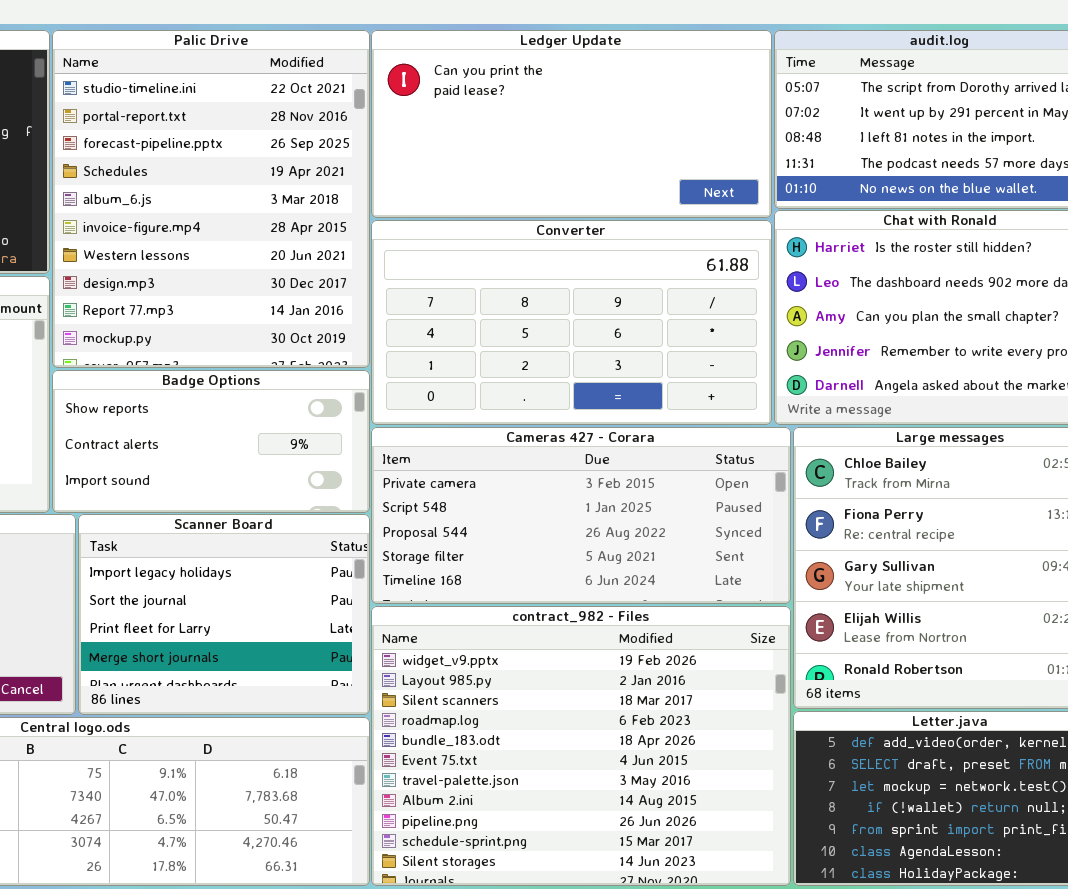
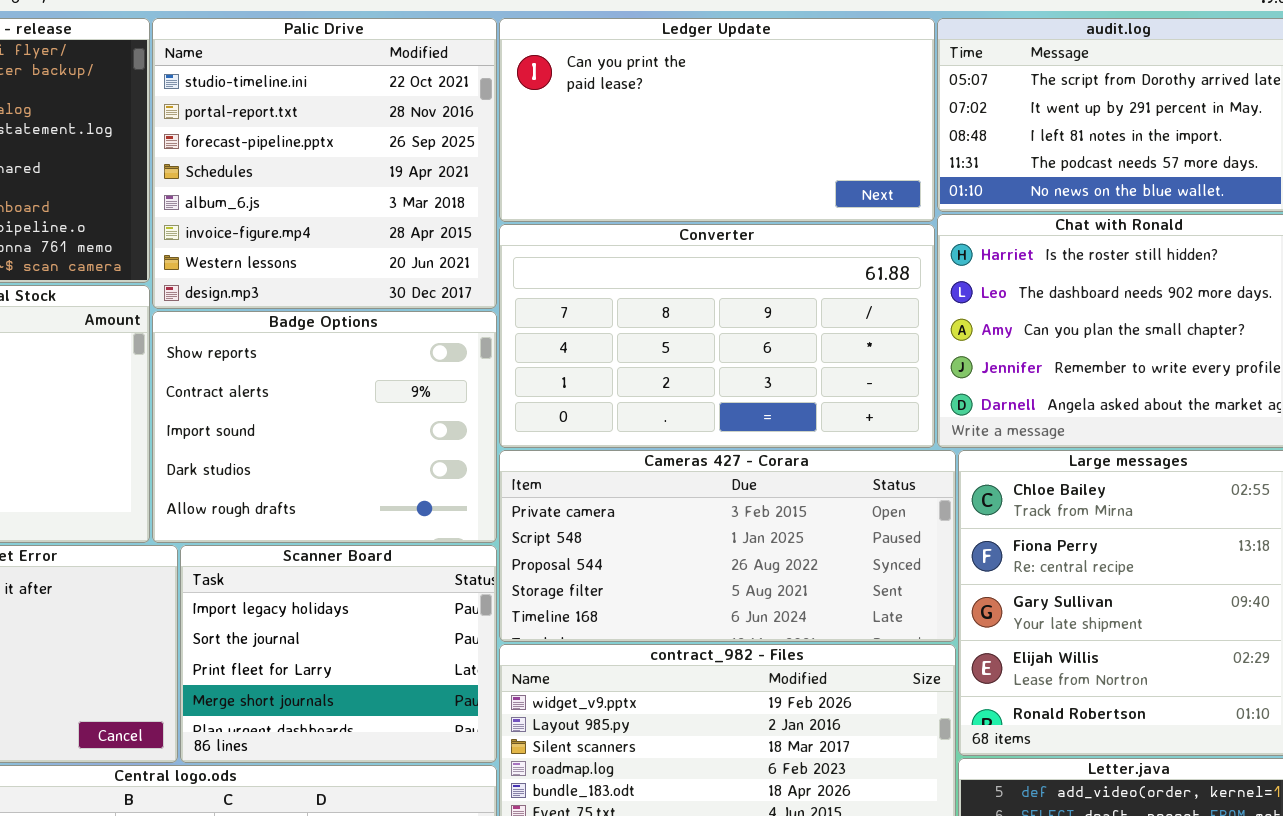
Palic Drive: [52,30,370,368] -> [152,18,497,309], resized
Badge Options: [52,370,370,513] -> [152,311,497,543], resized

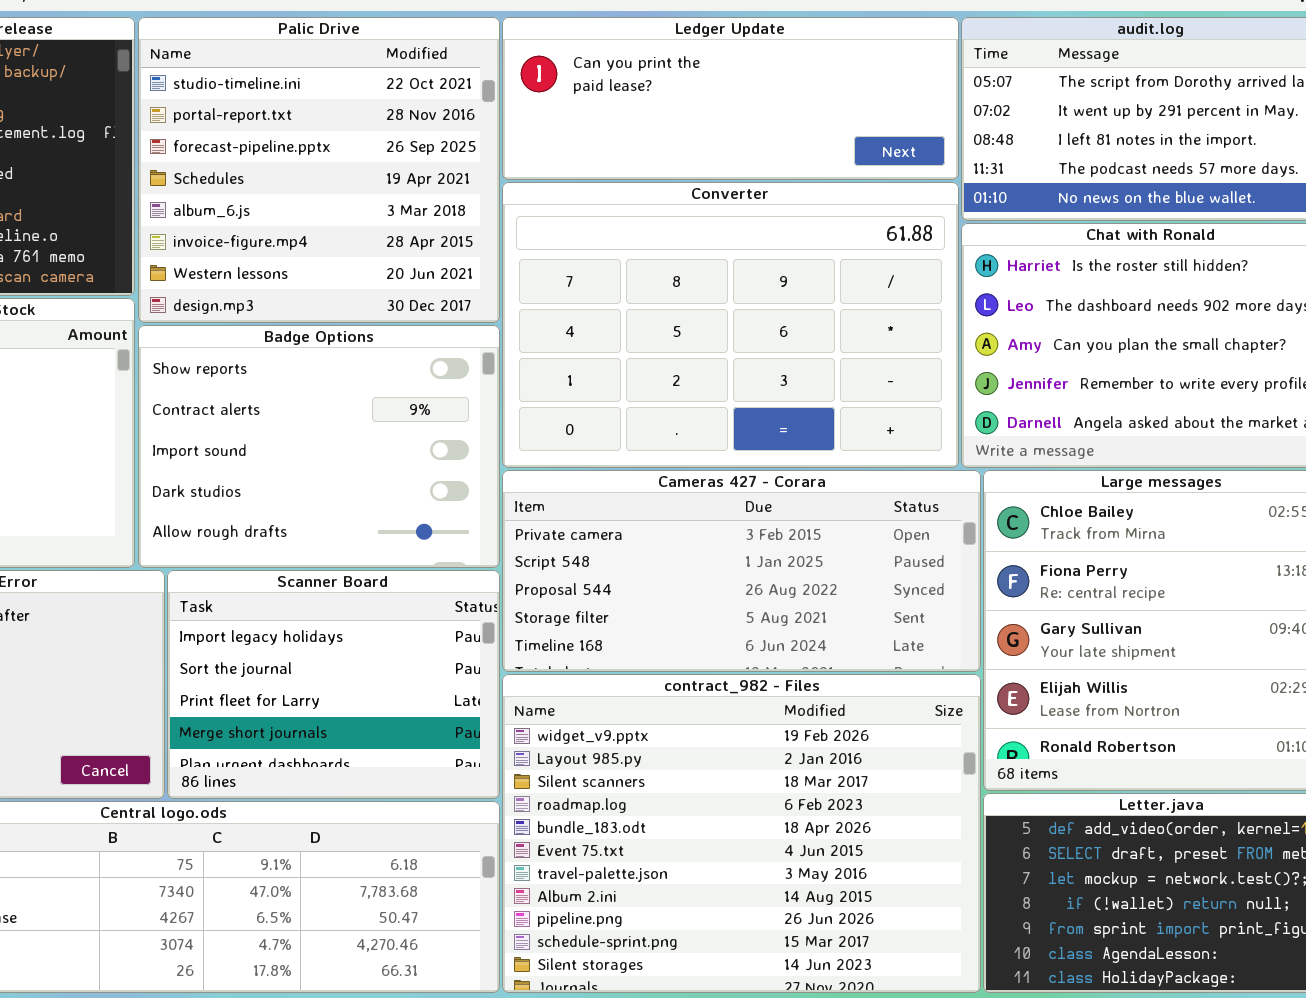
Ledger Update: [499,18,935,222] -> [502,17,959,180], resized
Converter: [499,224,935,448] -> [502,182,959,468], resized

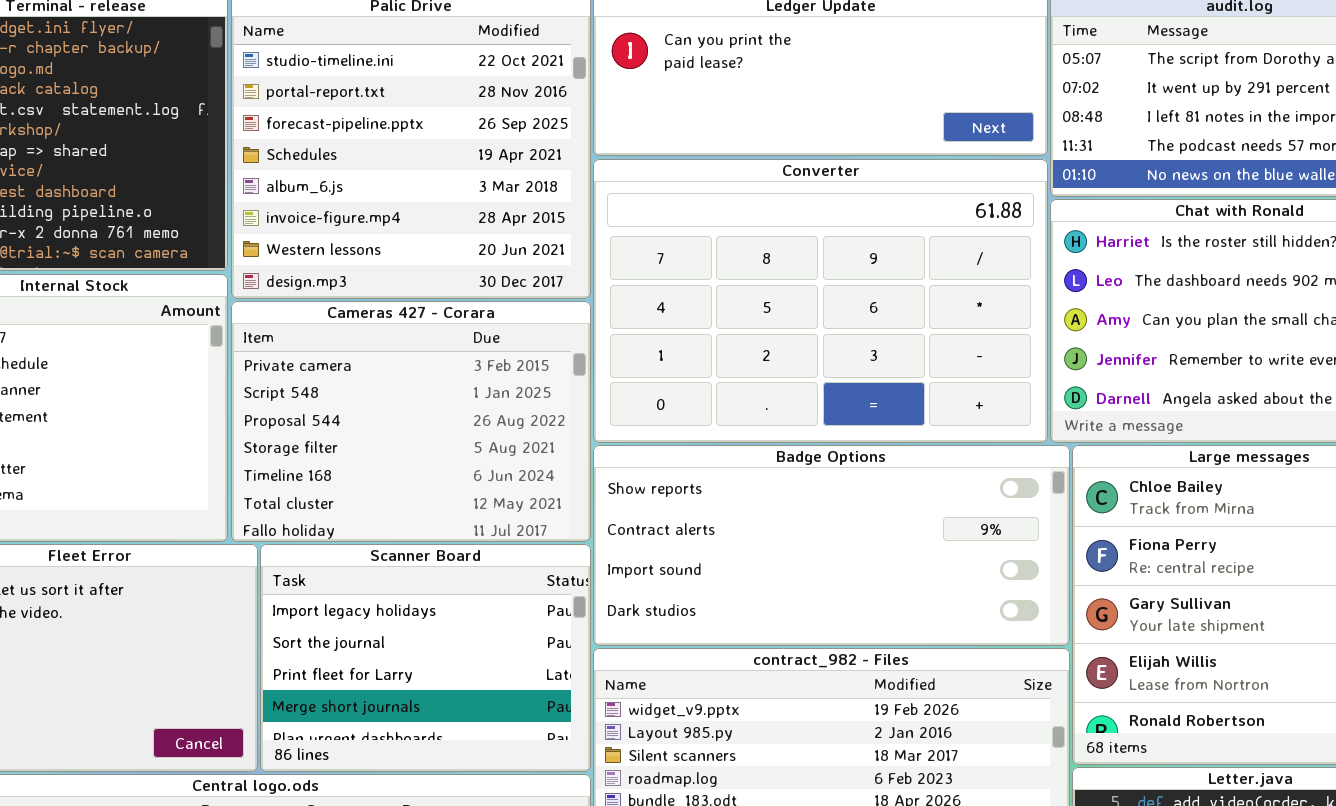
Badge Options: [138,325,500,568] -> [593,445,1070,646], moved, resized
Cameras 427 - Corara: [502,470,981,672] -> [231,301,591,542], moved, resized

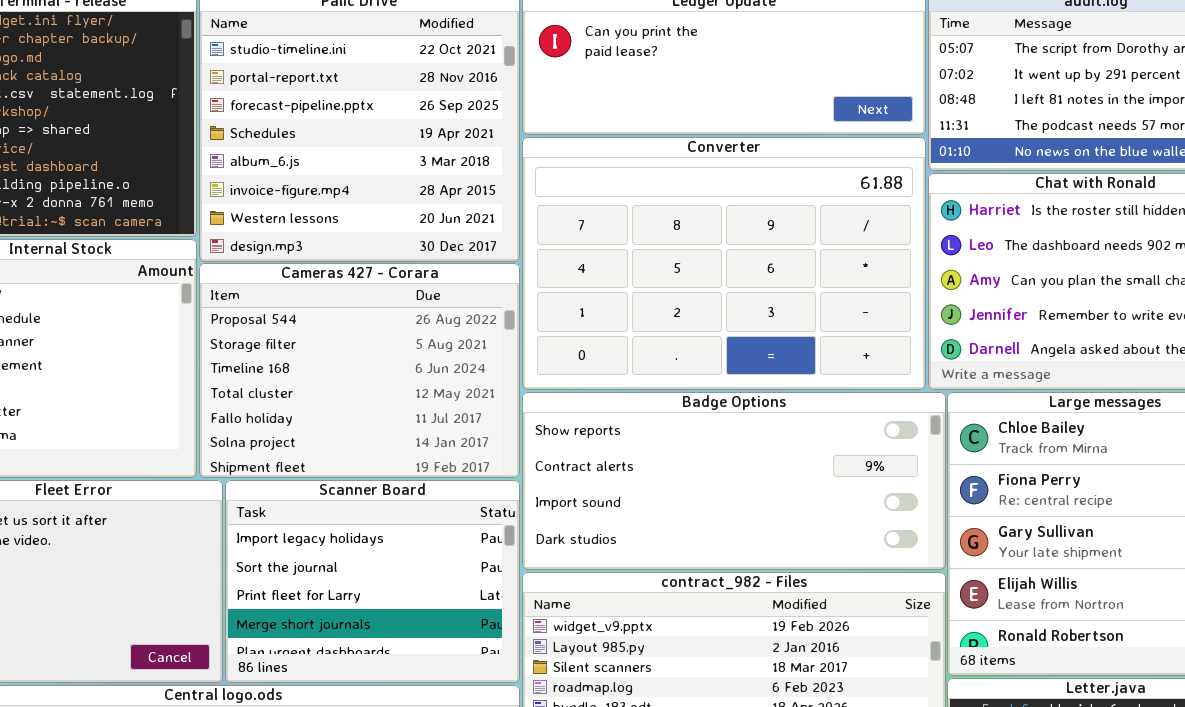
Cameras 427 - Corara: [231,301,591,542] -> [199,263,520,478], scrolled down 2 rows

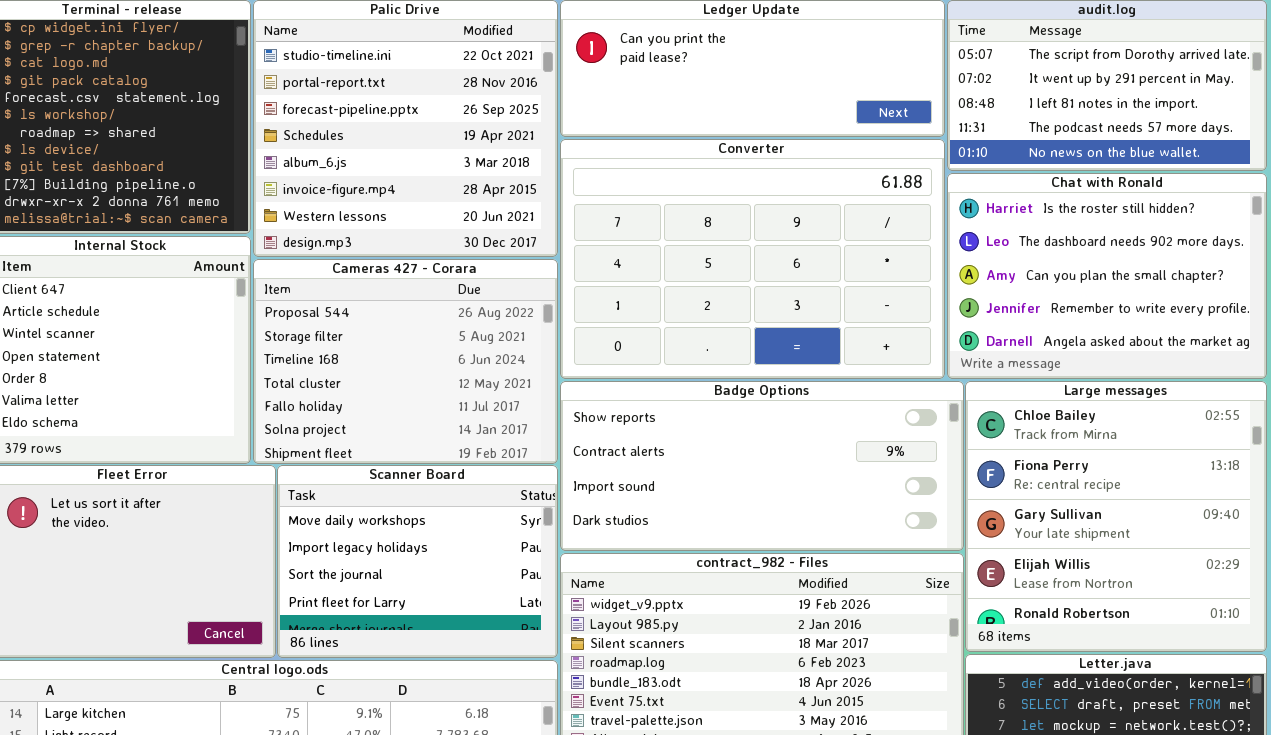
Scanner Board: [225,480,520,683] -> [277,465,558,658], scrolled up 1 row

